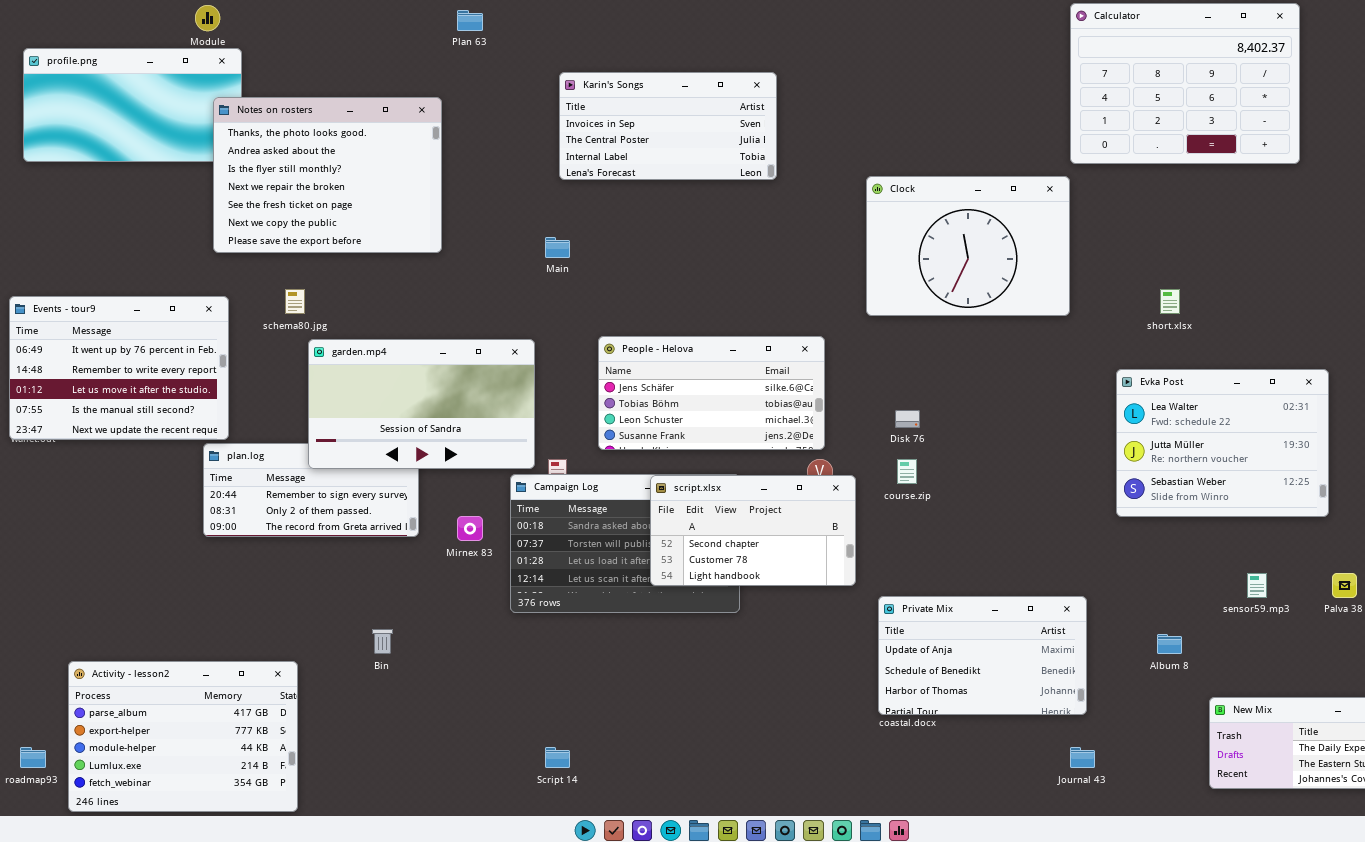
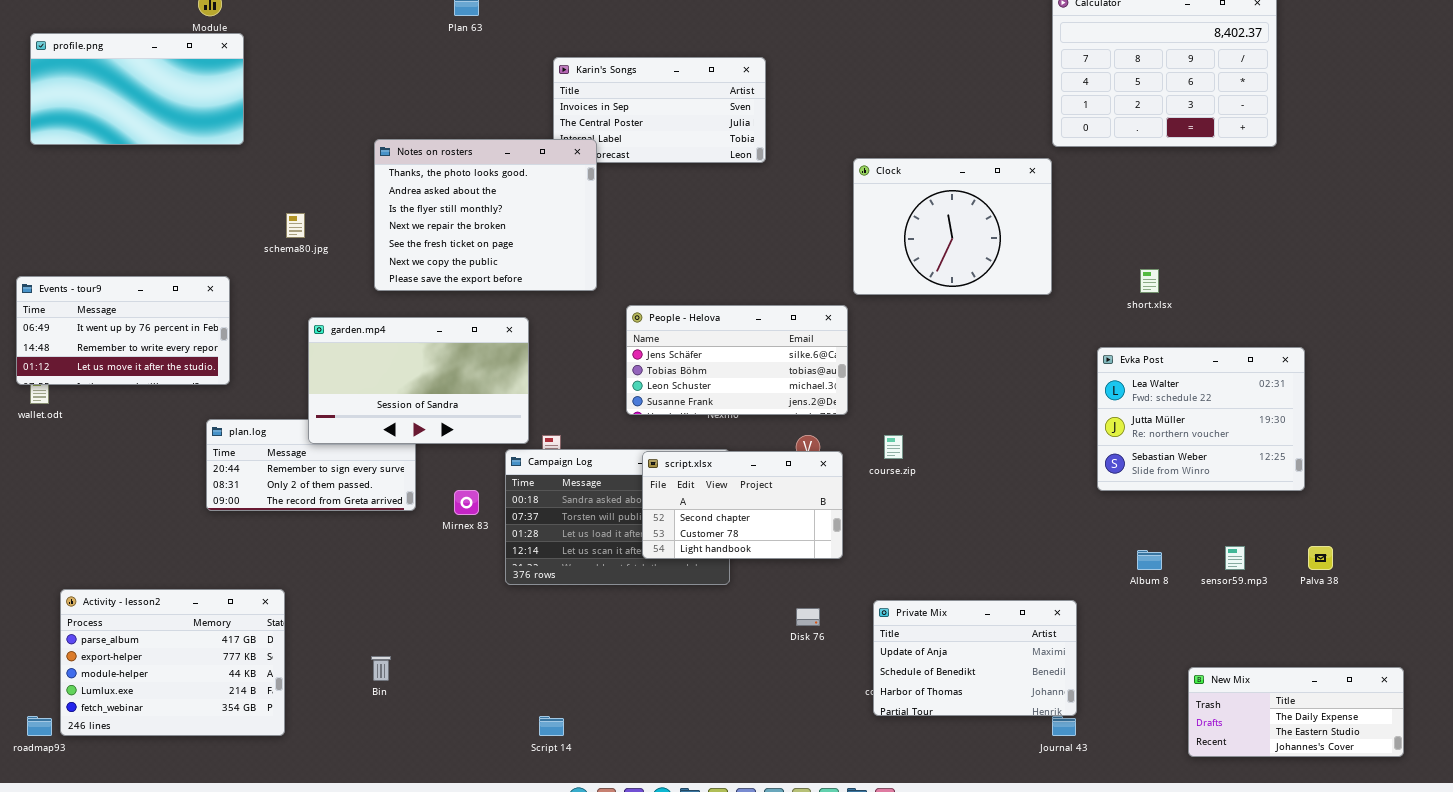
Notes on rosters: [213,97,442,253] -> [374,139,597,291], moved
schema80.jpg: [285,289,305,314] -> [286,213,305,238], moved
Events - tour9: [9,296,229,440] -> [16,276,230,385], resized
People - Helova: [598,336,825,450] -> [626,305,848,415], moved
Disk 76: [895,410,920,428] -> [796,608,820,626], moved
Private Mix: [878,596,1087,715] -> [873,600,1077,716], moved
Bin: [372,629,393,654] -> [371,656,391,681], moved
Album 8: [1157,634,1182,654] -> [1137,550,1162,570], moved
Activity - lesson2: [68,661,298,812] -> [60,589,285,736], moved

